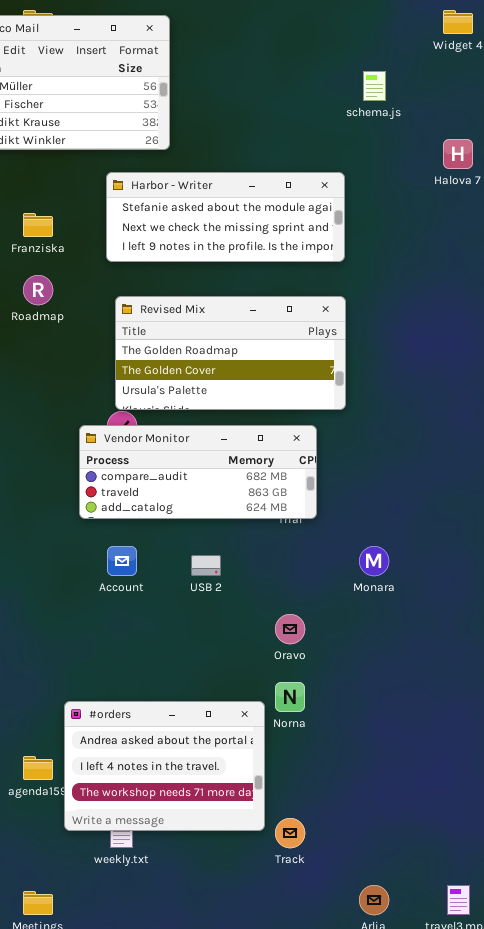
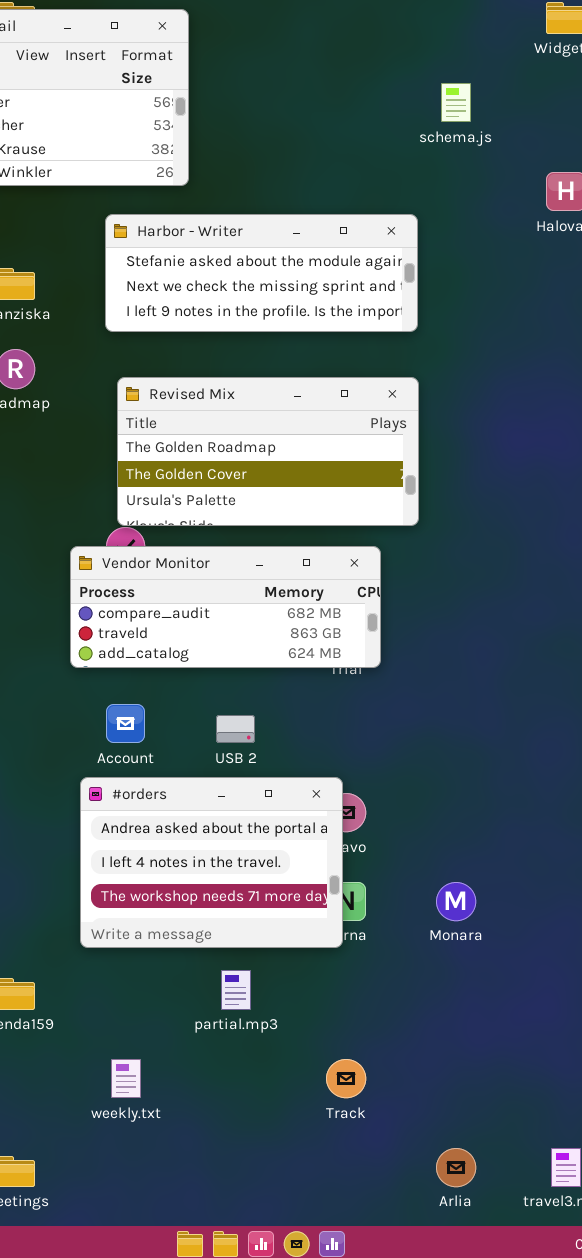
Monara: [359,546,389,576] -> [436,882,476,921], moved
#orders: [64,701,265,831] -> [80,777,343,948], moved

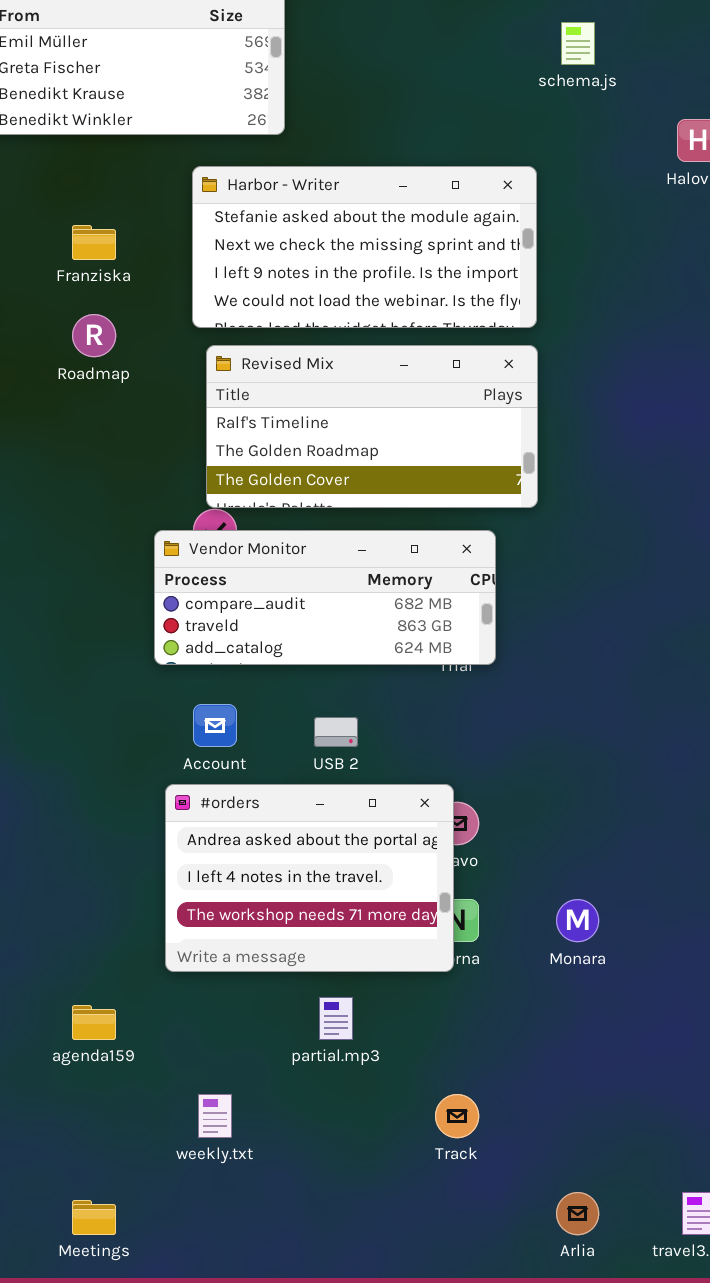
Harbor - Writer: [105,214,418,332] -> [192,166,537,328], resized
Revised Mix: [117,377,419,526] -> [206,345,538,508], scrolled up 1 row

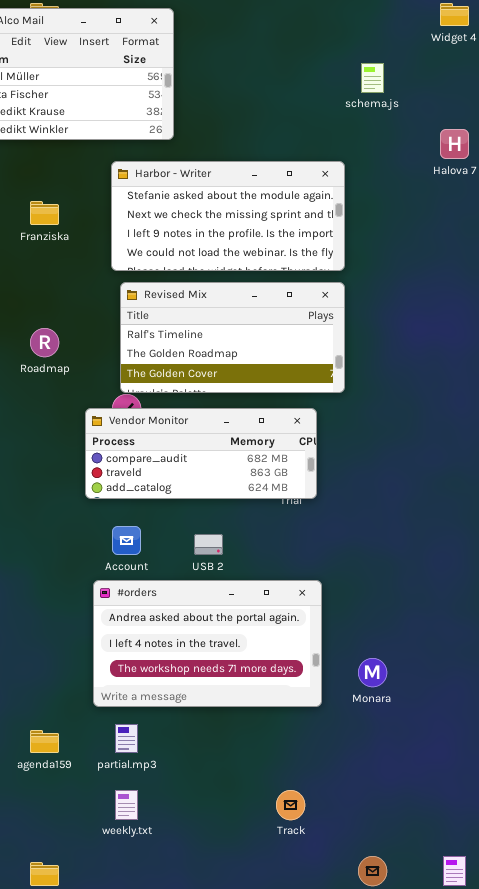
Roadmap: [72,314,116,357] -> [30,328,59,357], moved
#orders: [165,784,454,972] -> [93,580,322,707], resized
partial.mp3: [319,997,353,1040] -> [115,724,138,753], moved

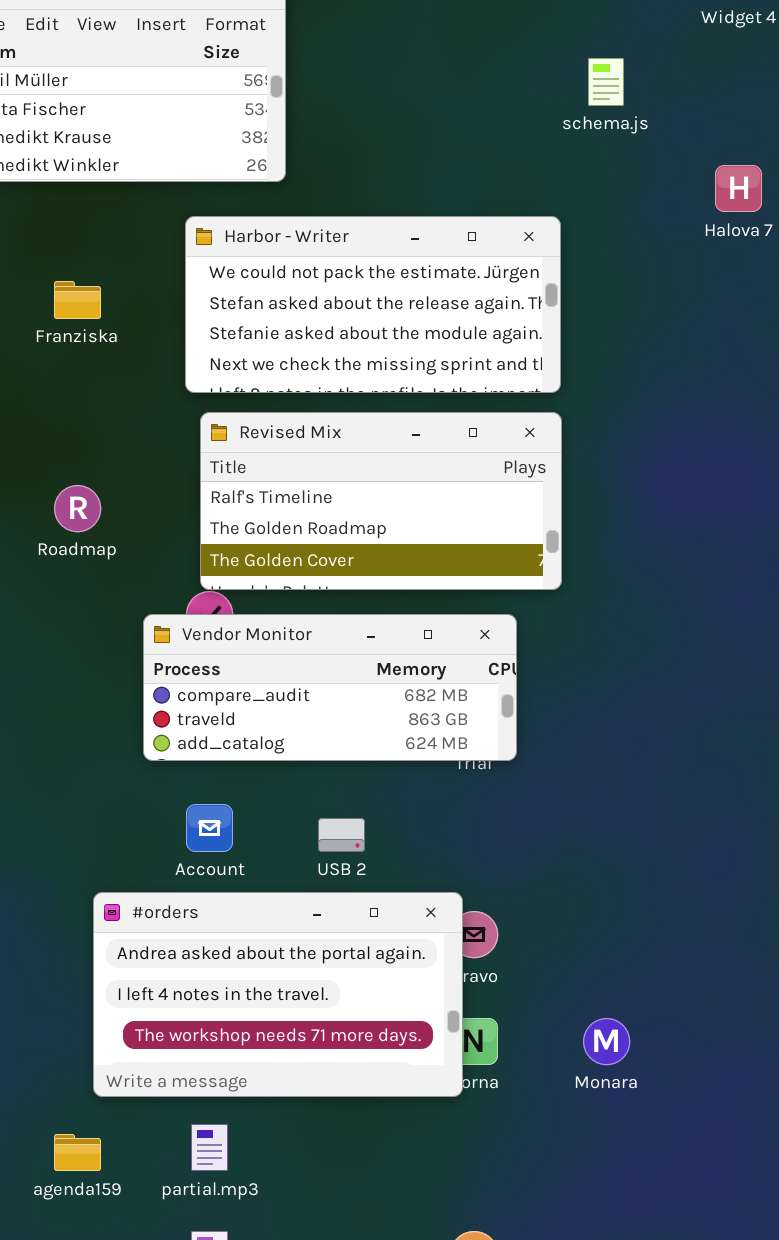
Harbor - Writer: [111,161,345,271] -> [185,216,561,393], scrolled up 2 rows
#orders: [93,580,322,707] -> [93,892,463,1097], moved

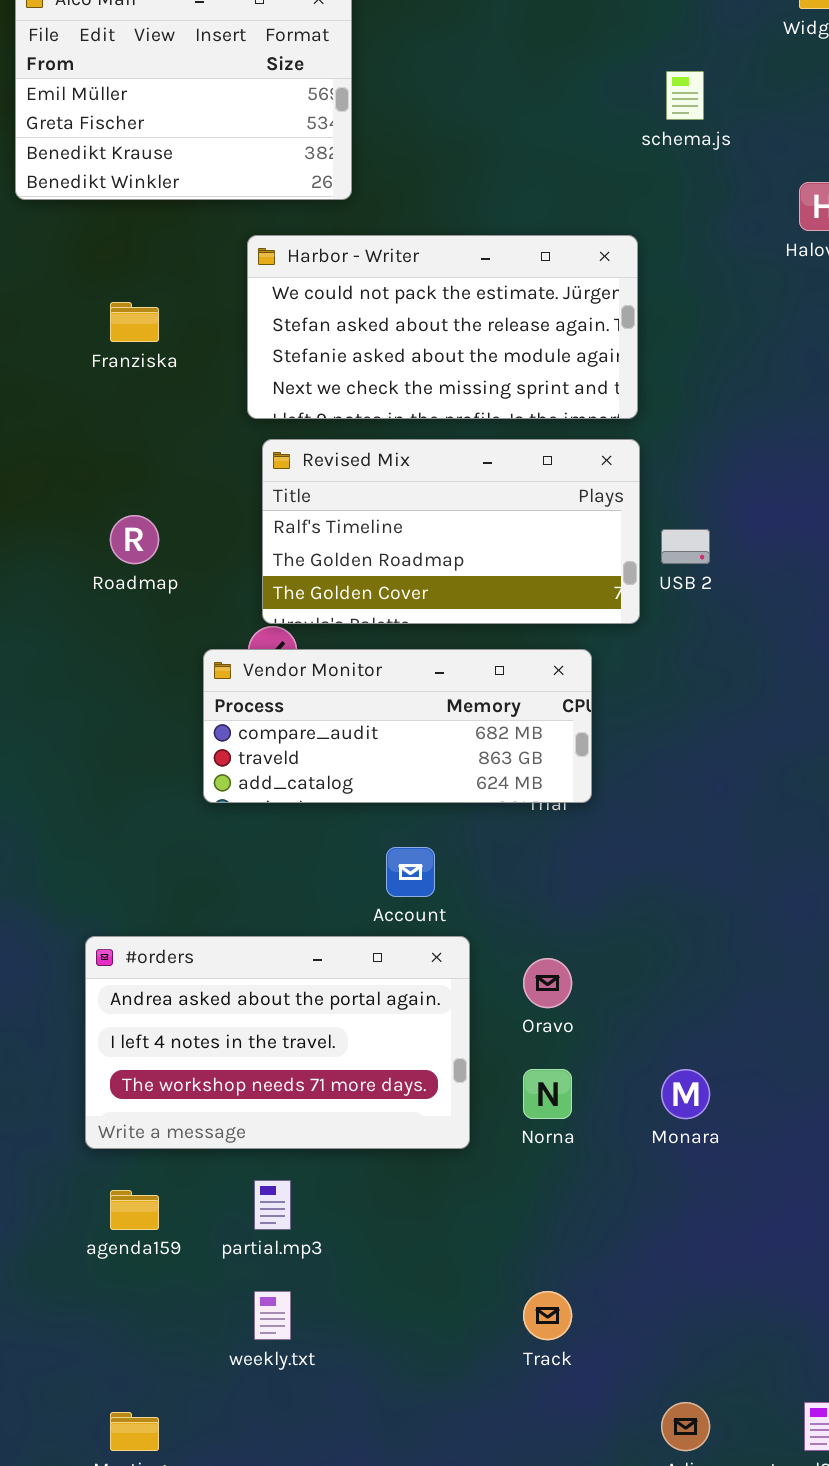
Account: [186,804,233,852] -> [386,847,435,897], moved
USB 2: [318,818,365,852] -> [661,529,710,564], moved
#orders: [93,892,463,1097] -> [85,936,470,1149], moved

